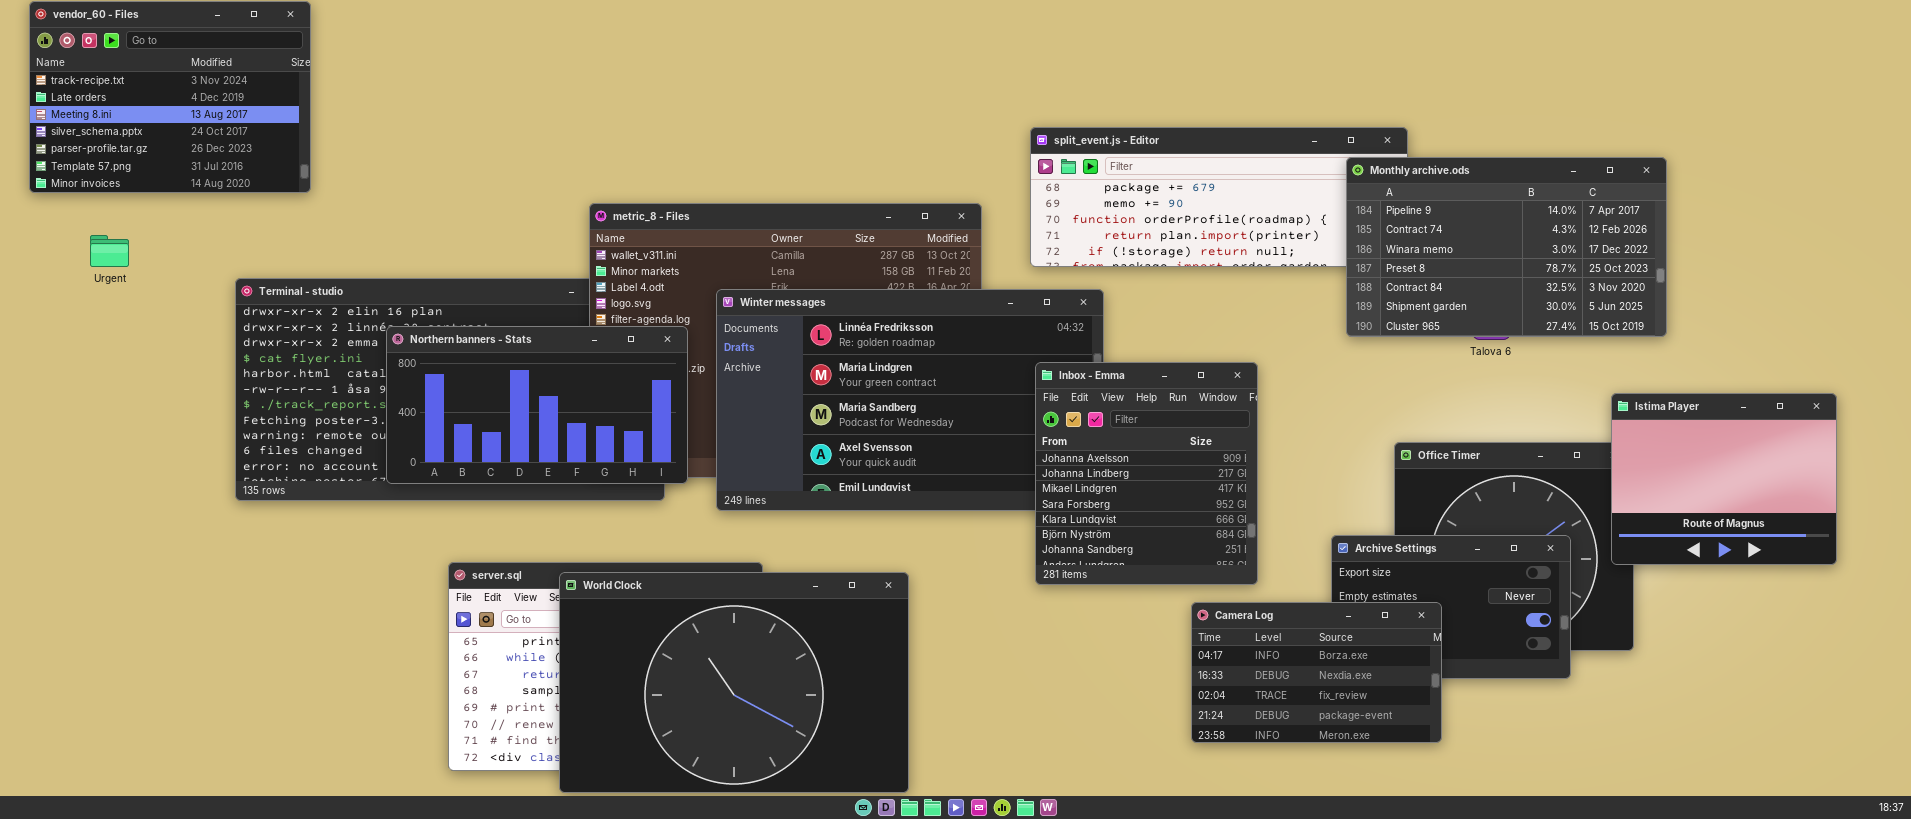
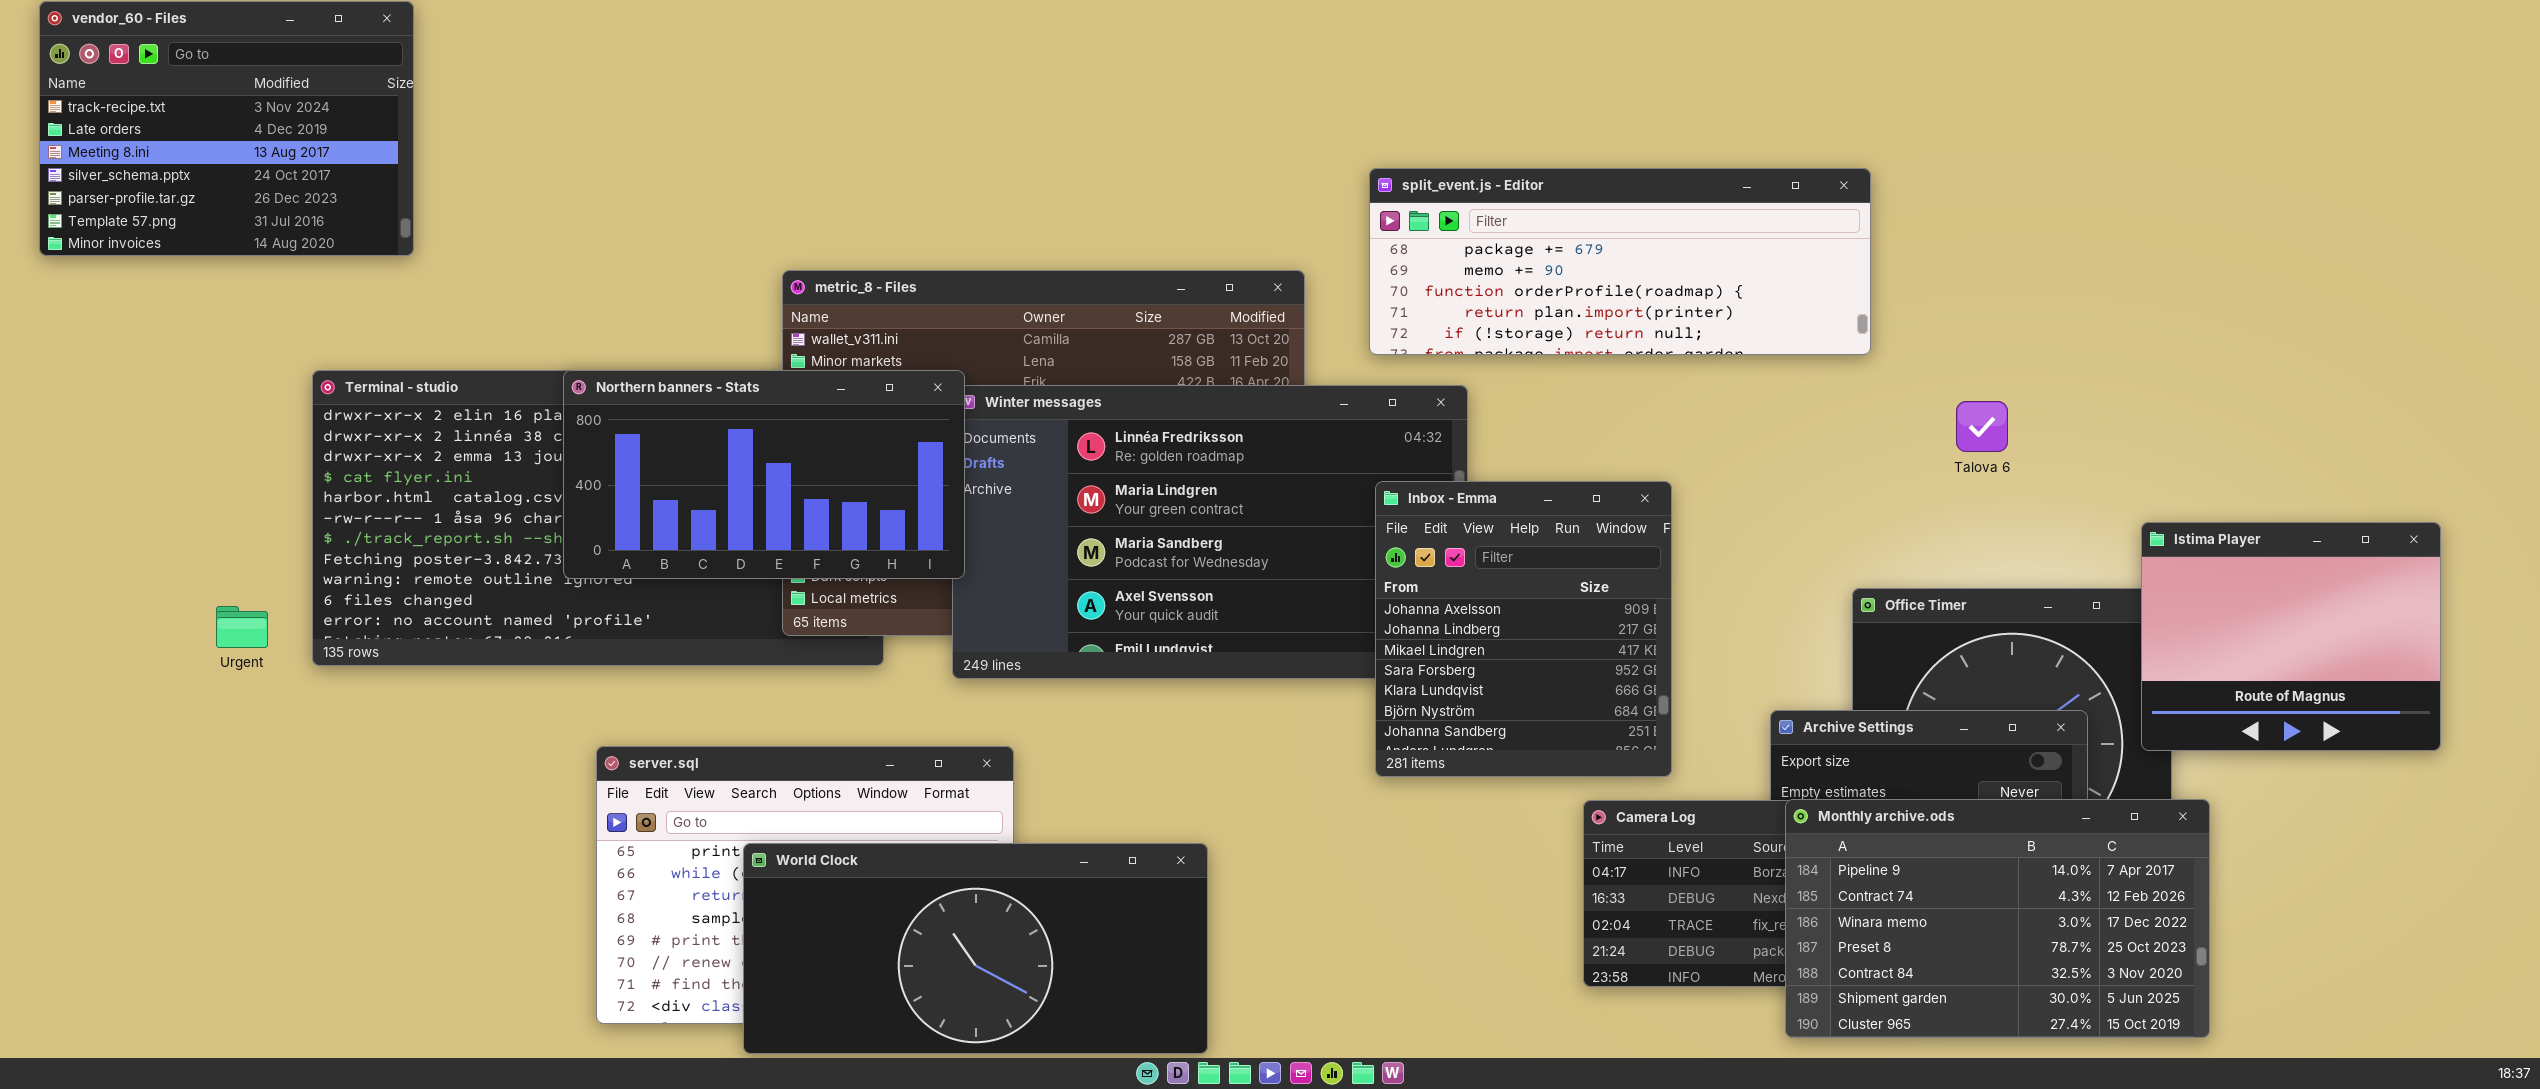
Monthly archive.ods: [1346,157,1667,337] -> [1785,799,2210,1038], moved
Urgent: [90,235,129,267] -> [216,606,268,648], moved
Northern banners - Stats: [386,326,688,484] -> [563,370,965,579], moved
World Clock: [559,572,909,793] -> [743,843,1208,1054], resized

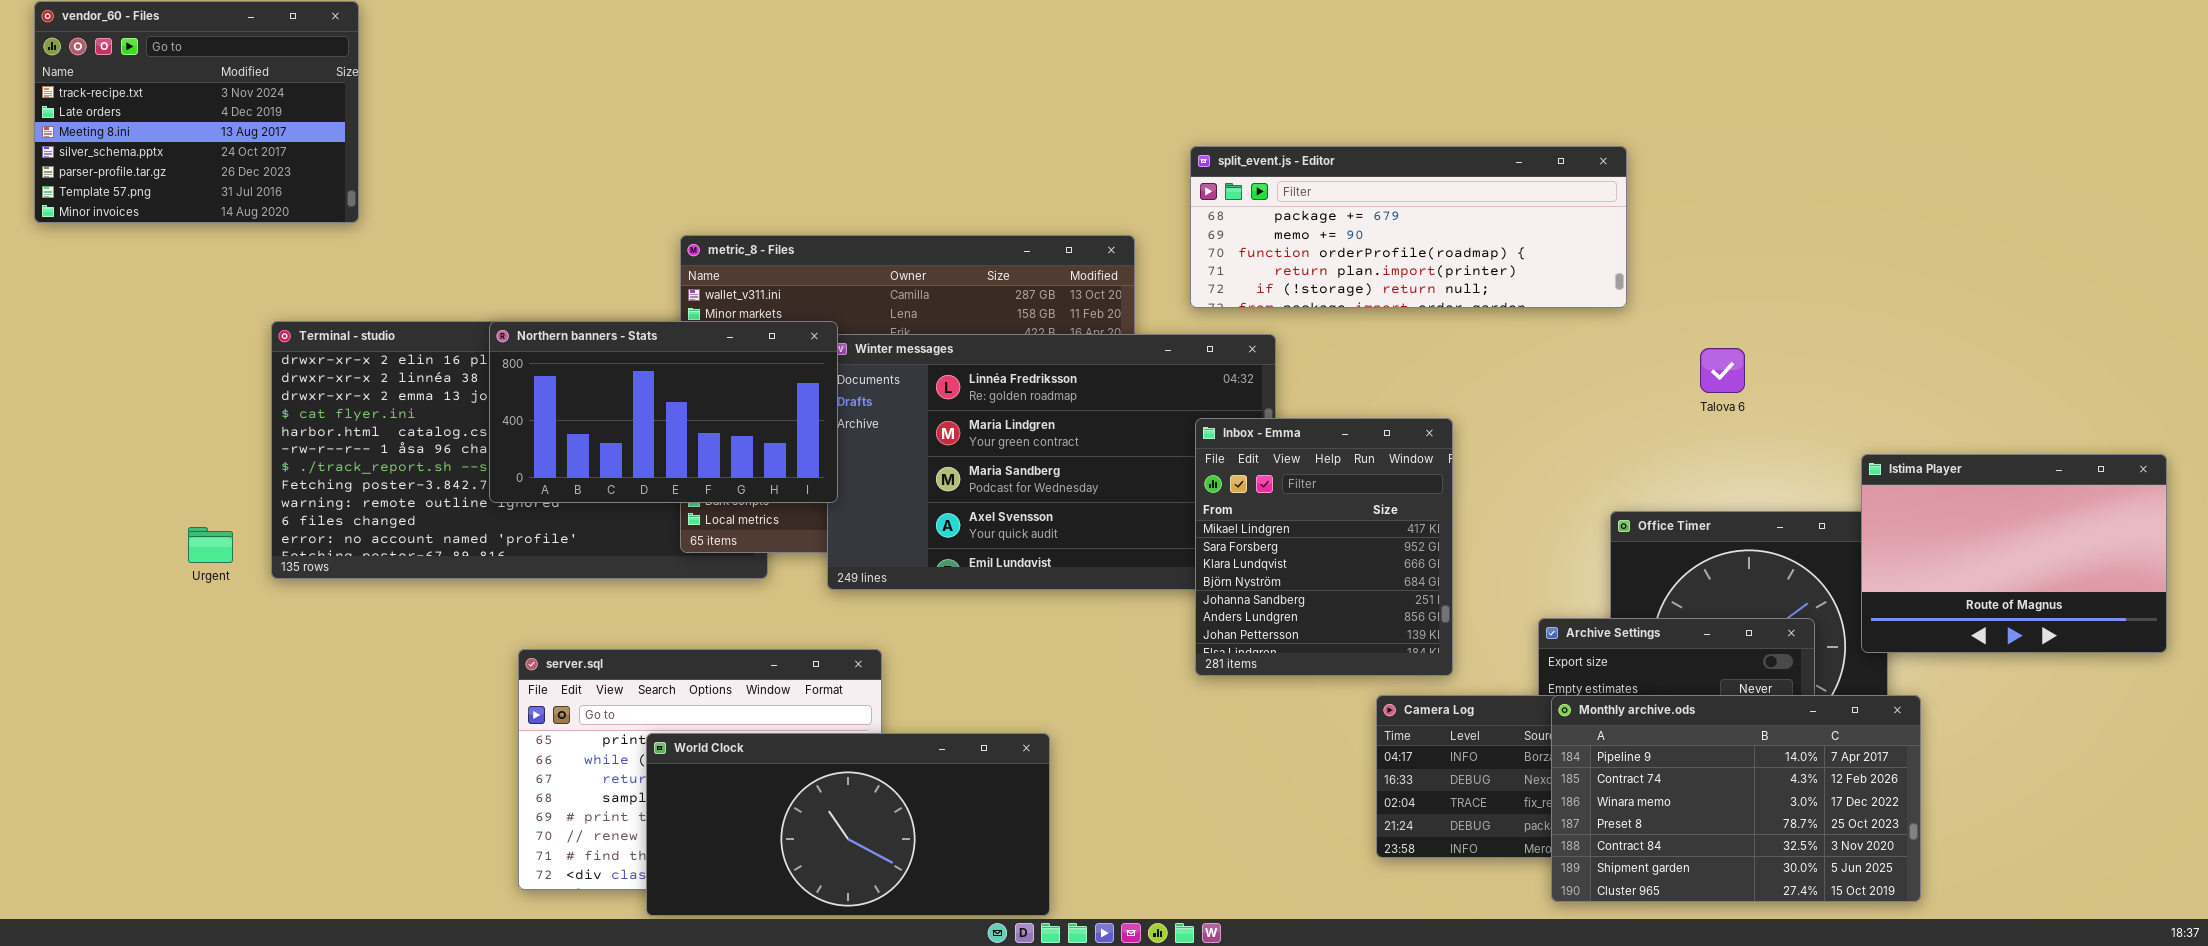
Inbox - Emma: [1375,481,1672,777] -> [1195,418,1453,676], scrolled down 2 rows
Istima Player: [2141,522,2441,751] -> [1861,454,2167,653], resized

